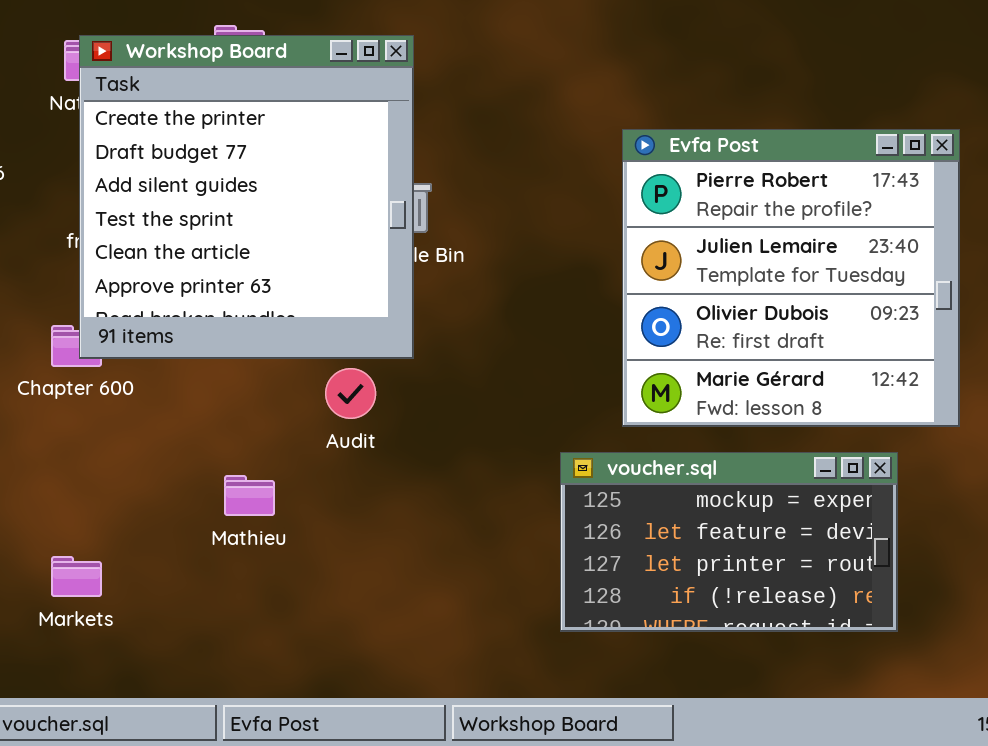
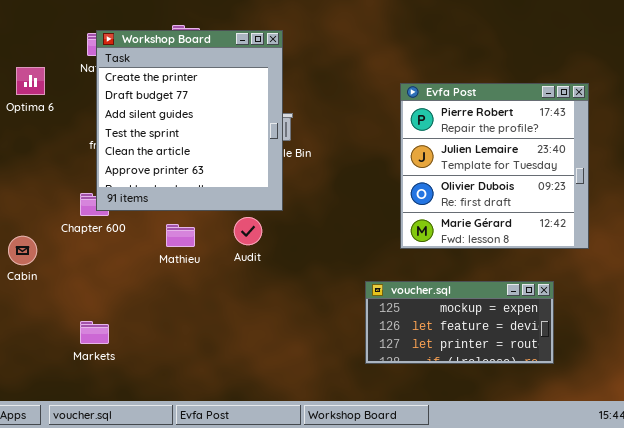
voucher.sql: [560,452,898,632] -> [365,281,554,364], resized
Mathieu: [224,475,275,516] -> [166,224,195,247], moved

